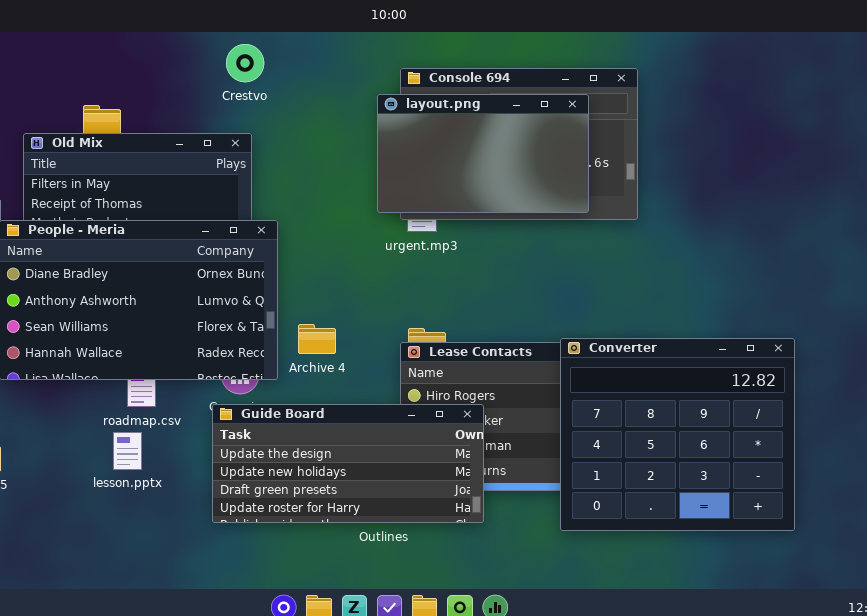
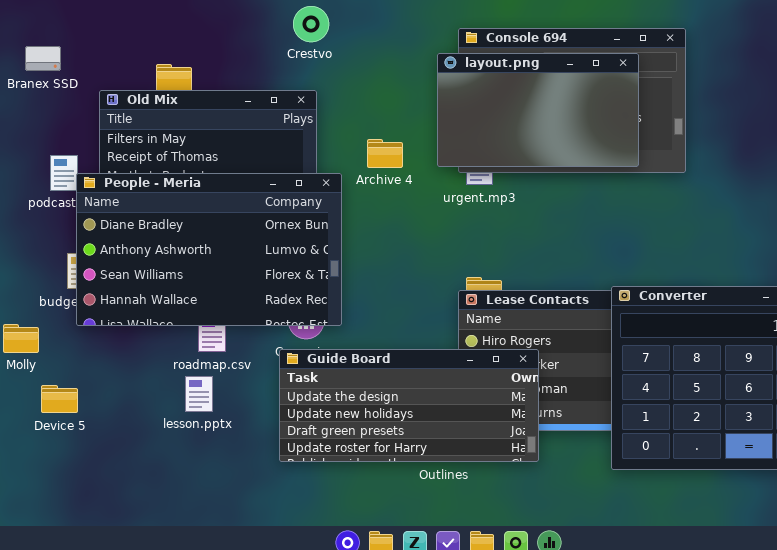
Archive 4: [298,324,336,354] -> [367,139,403,168], moved

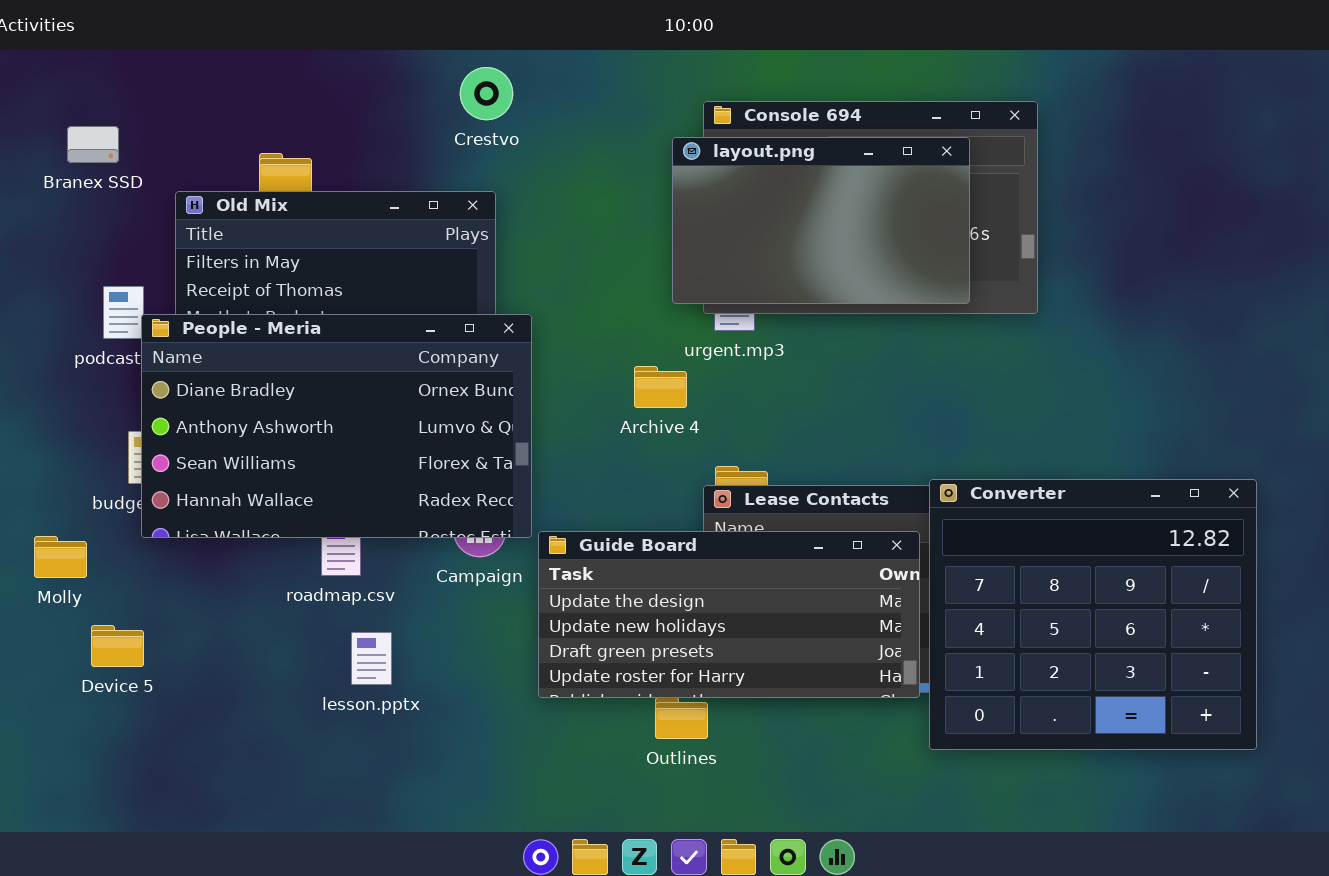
Archive 4: [367,139,403,168] -> [634,366,687,408], moved
Guide Board: [279,349,539,462] -> [538,531,920,698], moved
lesson.pptx: [185,376,213,412] -> [351,632,392,685], moved

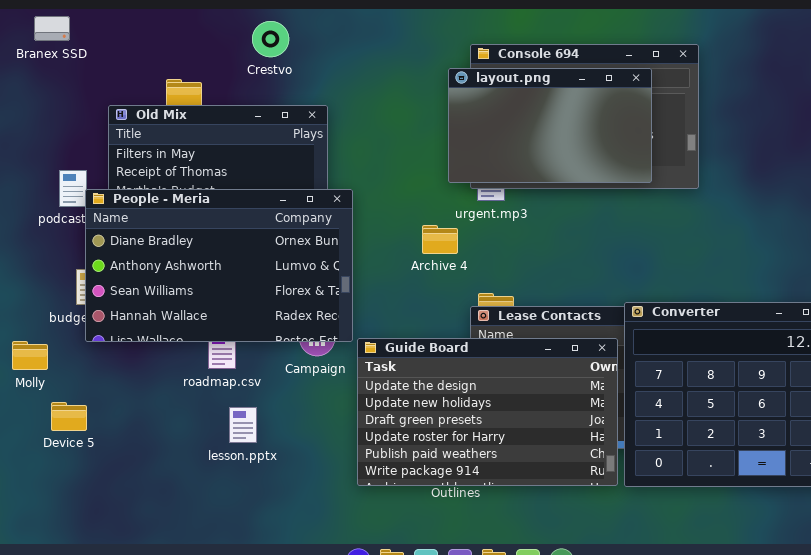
Crestvo: [460,67,513,120] -> [252,21,289,57], moved
Branex SSD: [67,126,119,163] -> [34,16,70,41], moved
Guide Board: [538,531,920,698] -> [357,338,618,486], resized

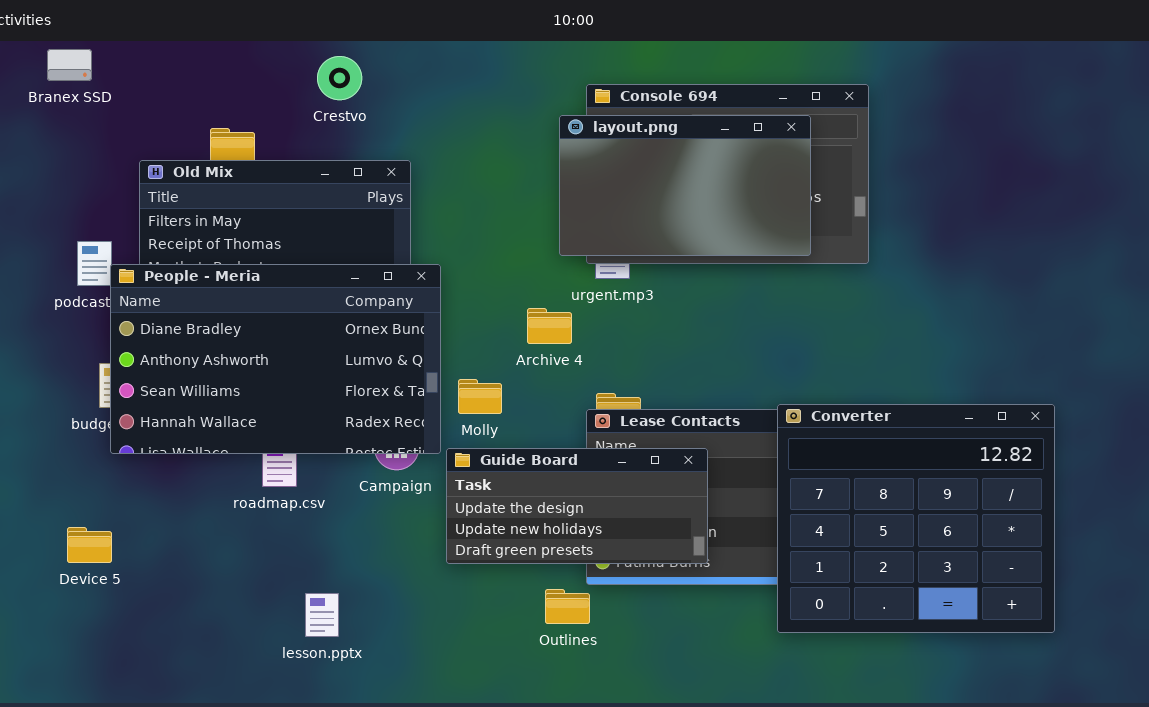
Guide Board: [357,338,618,486] -> [446,448,708,564], resized
Molly: [12,341,48,370] -> [458,379,502,414], moved
lesson.pptx: [229,407,257,443] -> [305,593,339,637], moved

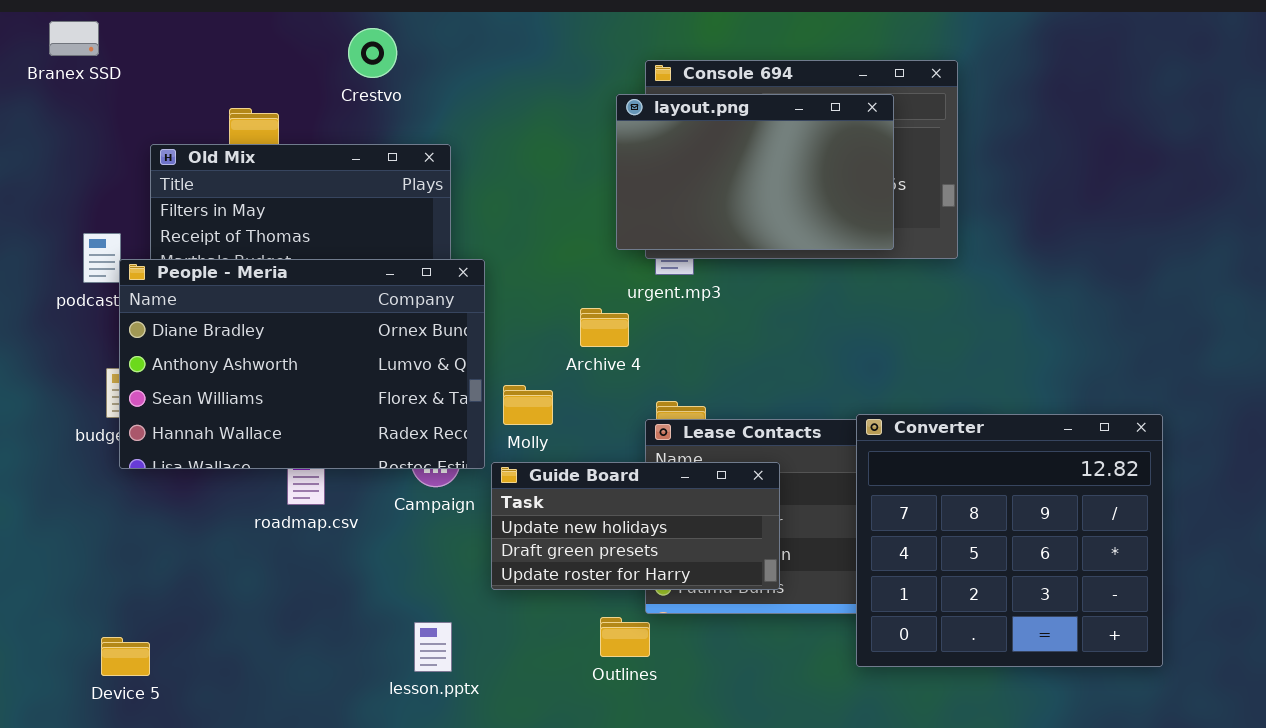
Guide Board: [446,448,708,564] -> [491,462,780,590], scrolled down 1 row
Device 5: [67,527,112,563] -> [101,637,150,676], moved
lesson.pptx: [305,593,339,637] -> [414,622,452,672], moved

